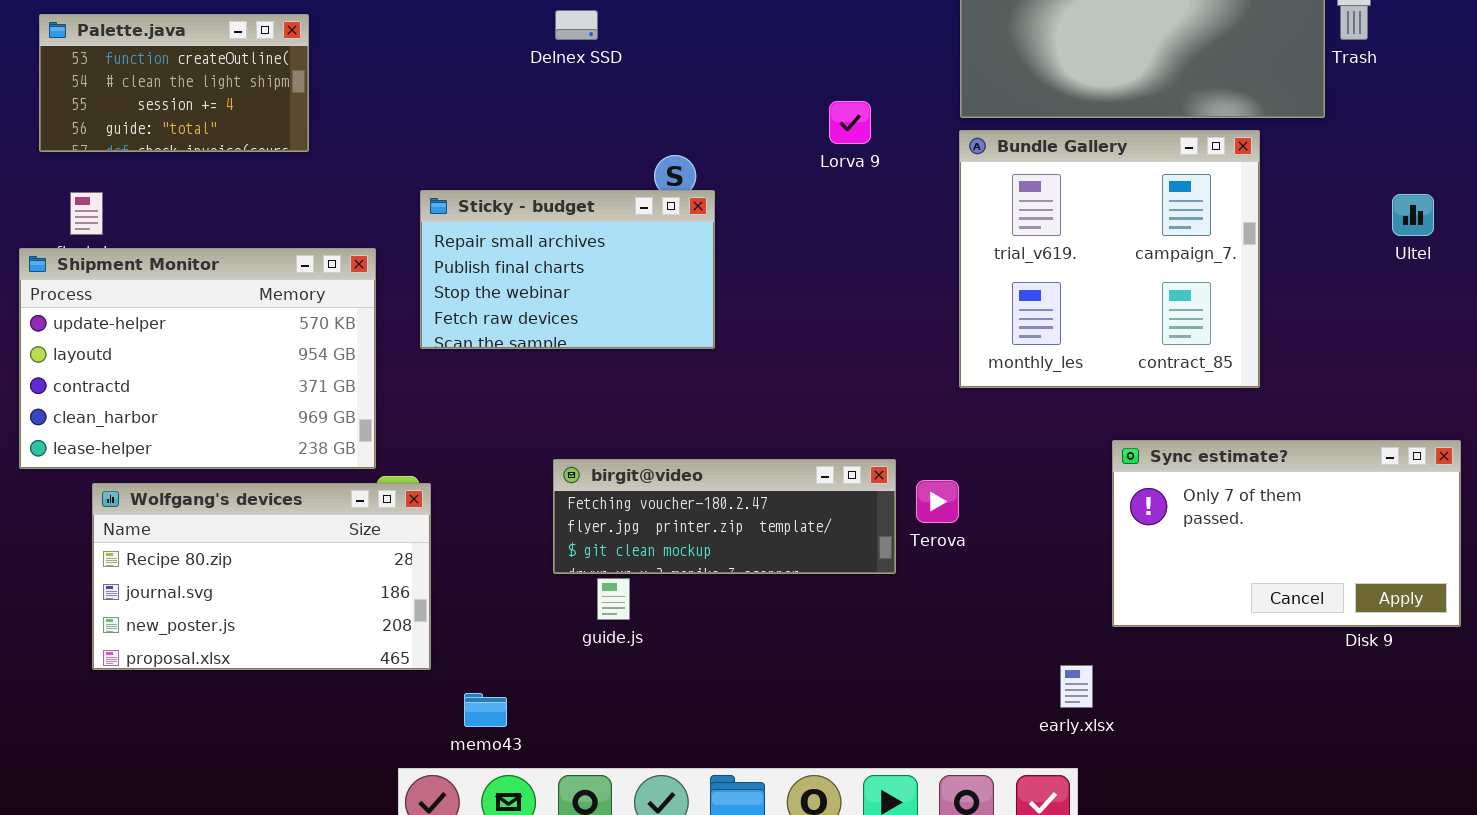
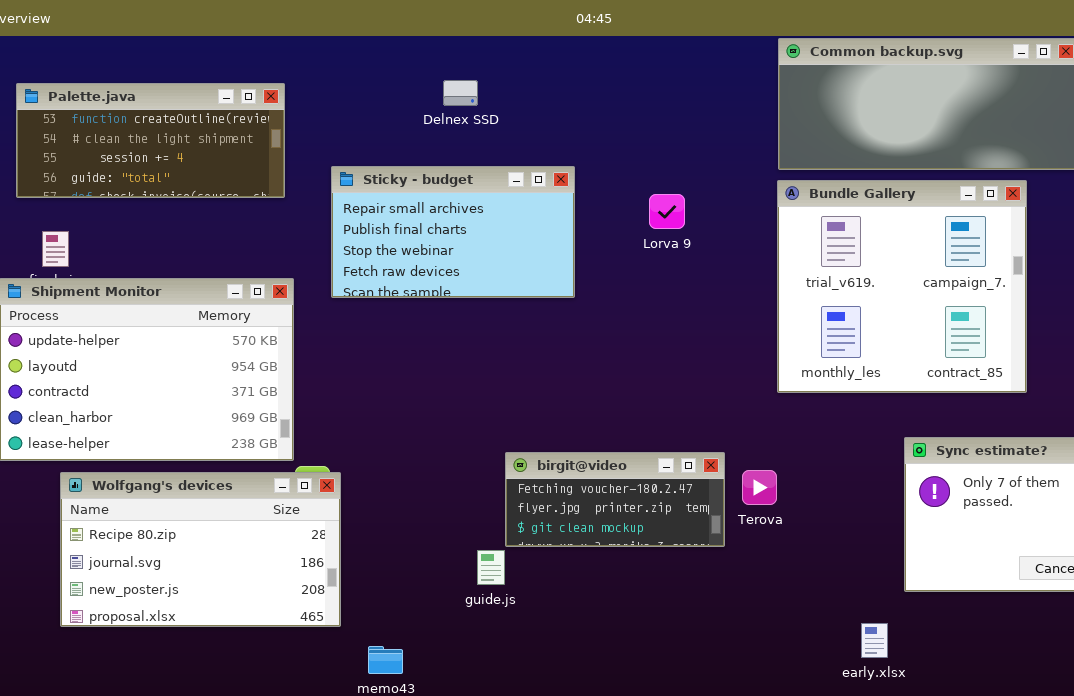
Palette.java: [39,14,309,152] -> [16,83,285,198], resized
Lorva 9: [829,101,871,144] -> [649,194,685,229], moved
Sticky - budget: [420,190,715,349] -> [331,166,575,298], moved
birgit@video: [553,459,896,574] -> [505,452,725,547], resized

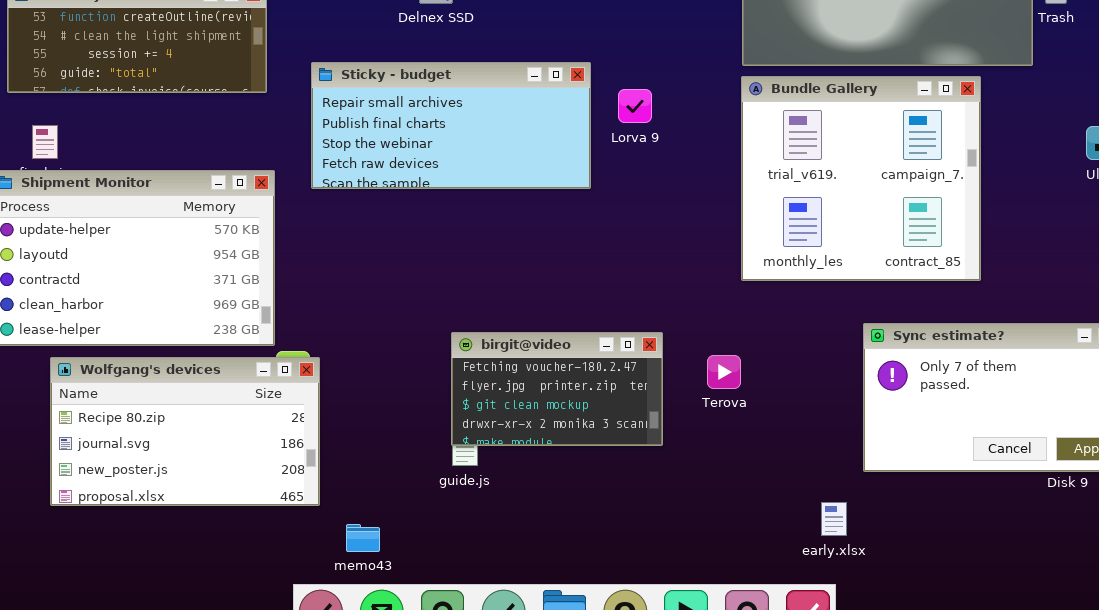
Sticky - budget: [331,166,575,298] -> [311,62,591,189], resized
birgit@video: [505,452,725,547] -> [451,332,663,446], moved, resized

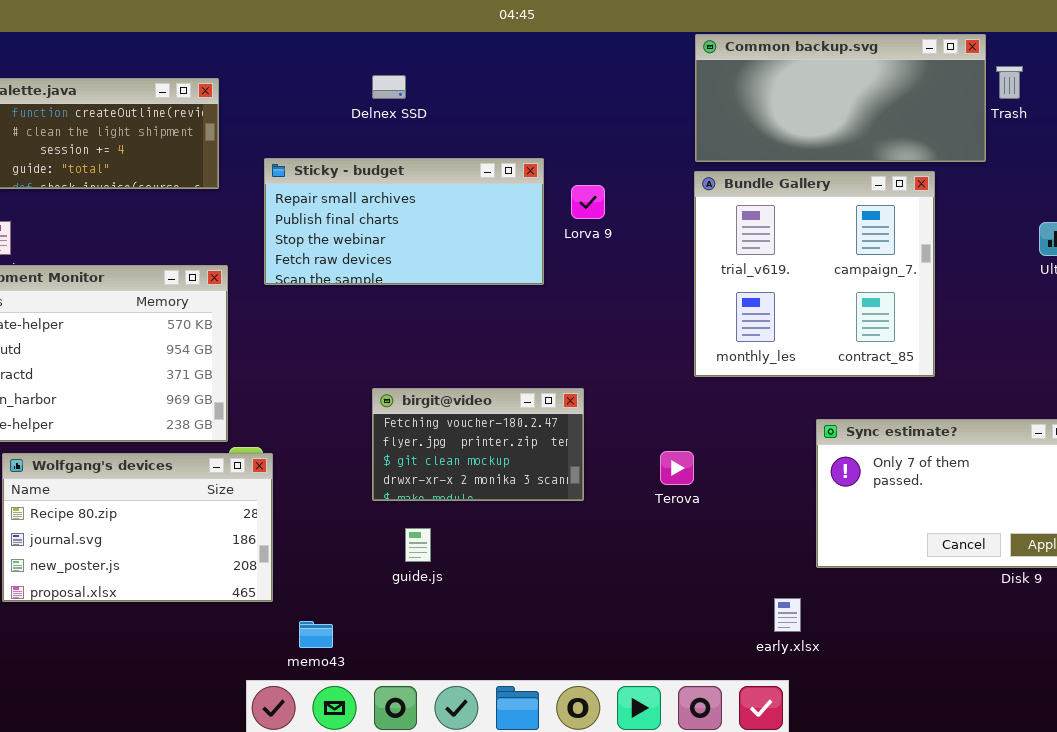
birgit@video: [451,332,663,446] -> [372,388,584,501], moved

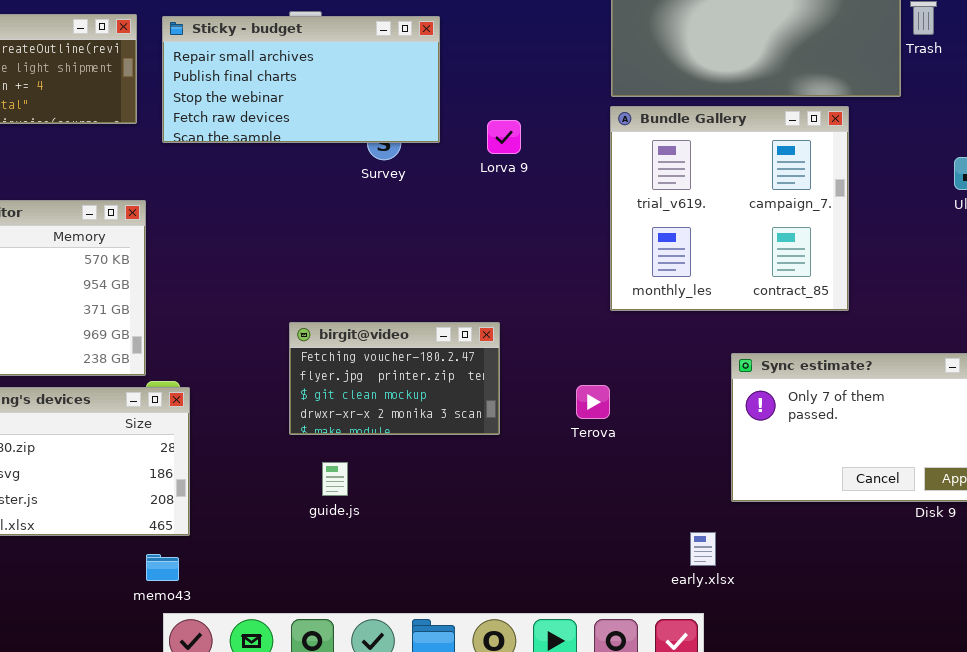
Sticky - budget: [264,158,544,285] -> [162,16,440,143], moved
memo43: [299,621,333,648] -> [146,554,179,581], moved

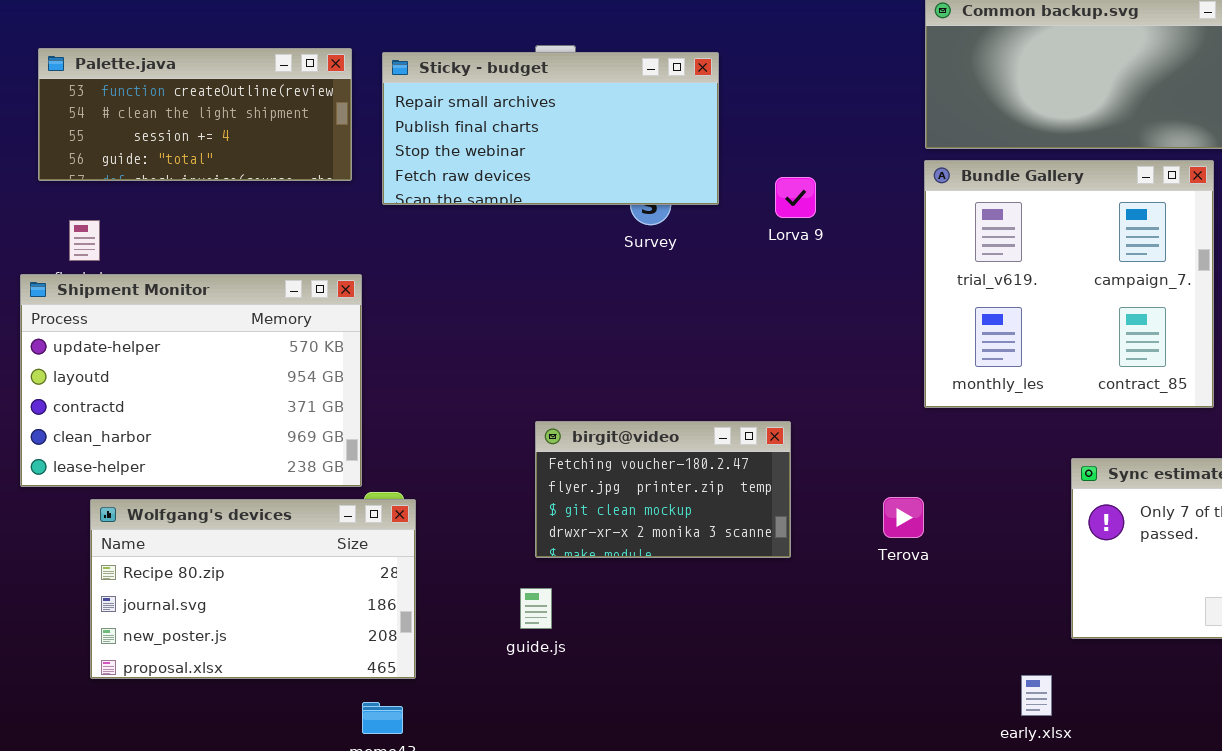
guide.js: [322,462,348,496] -> [520,588,552,629], moved

